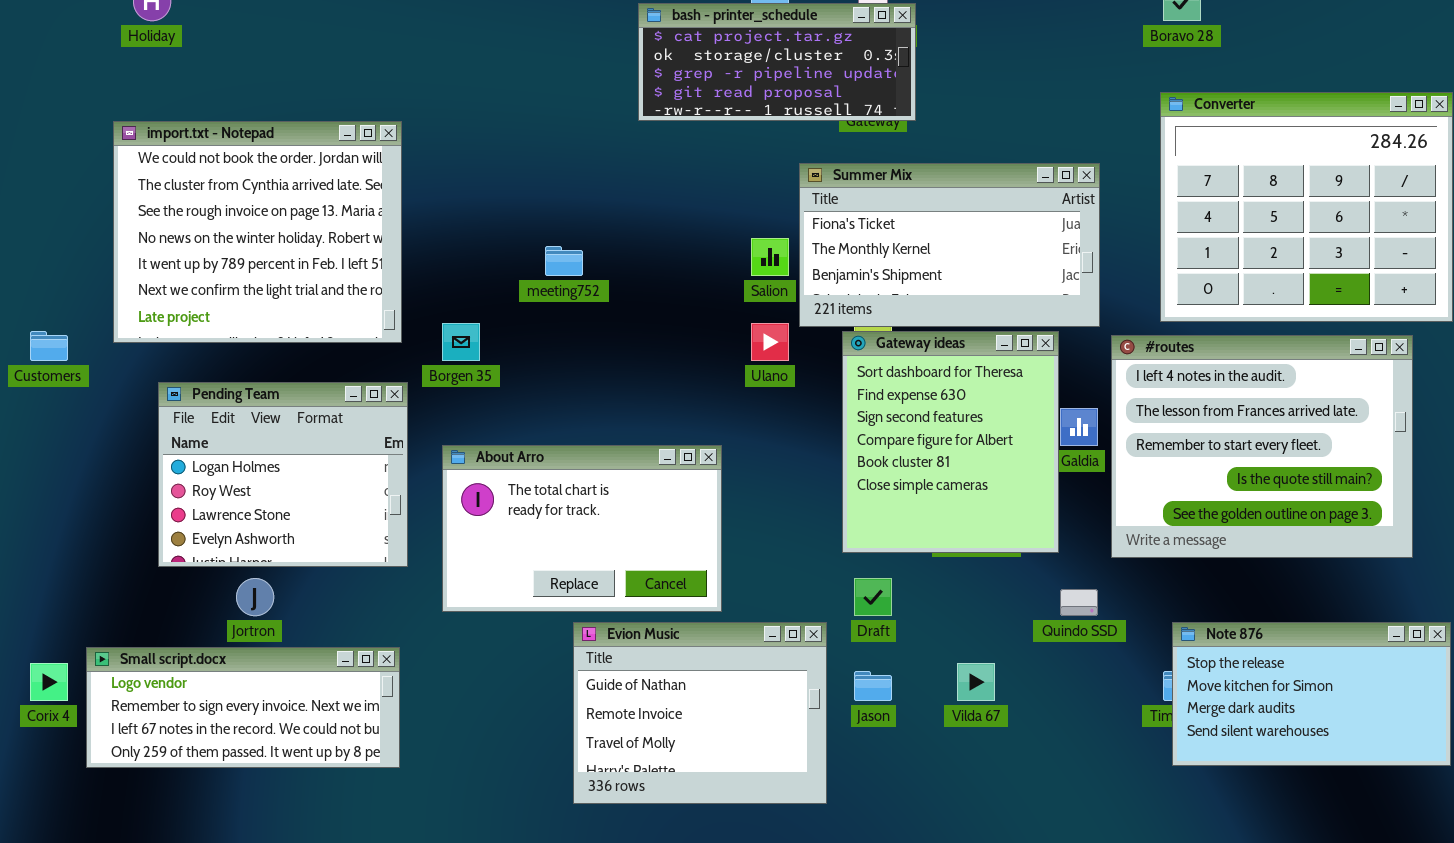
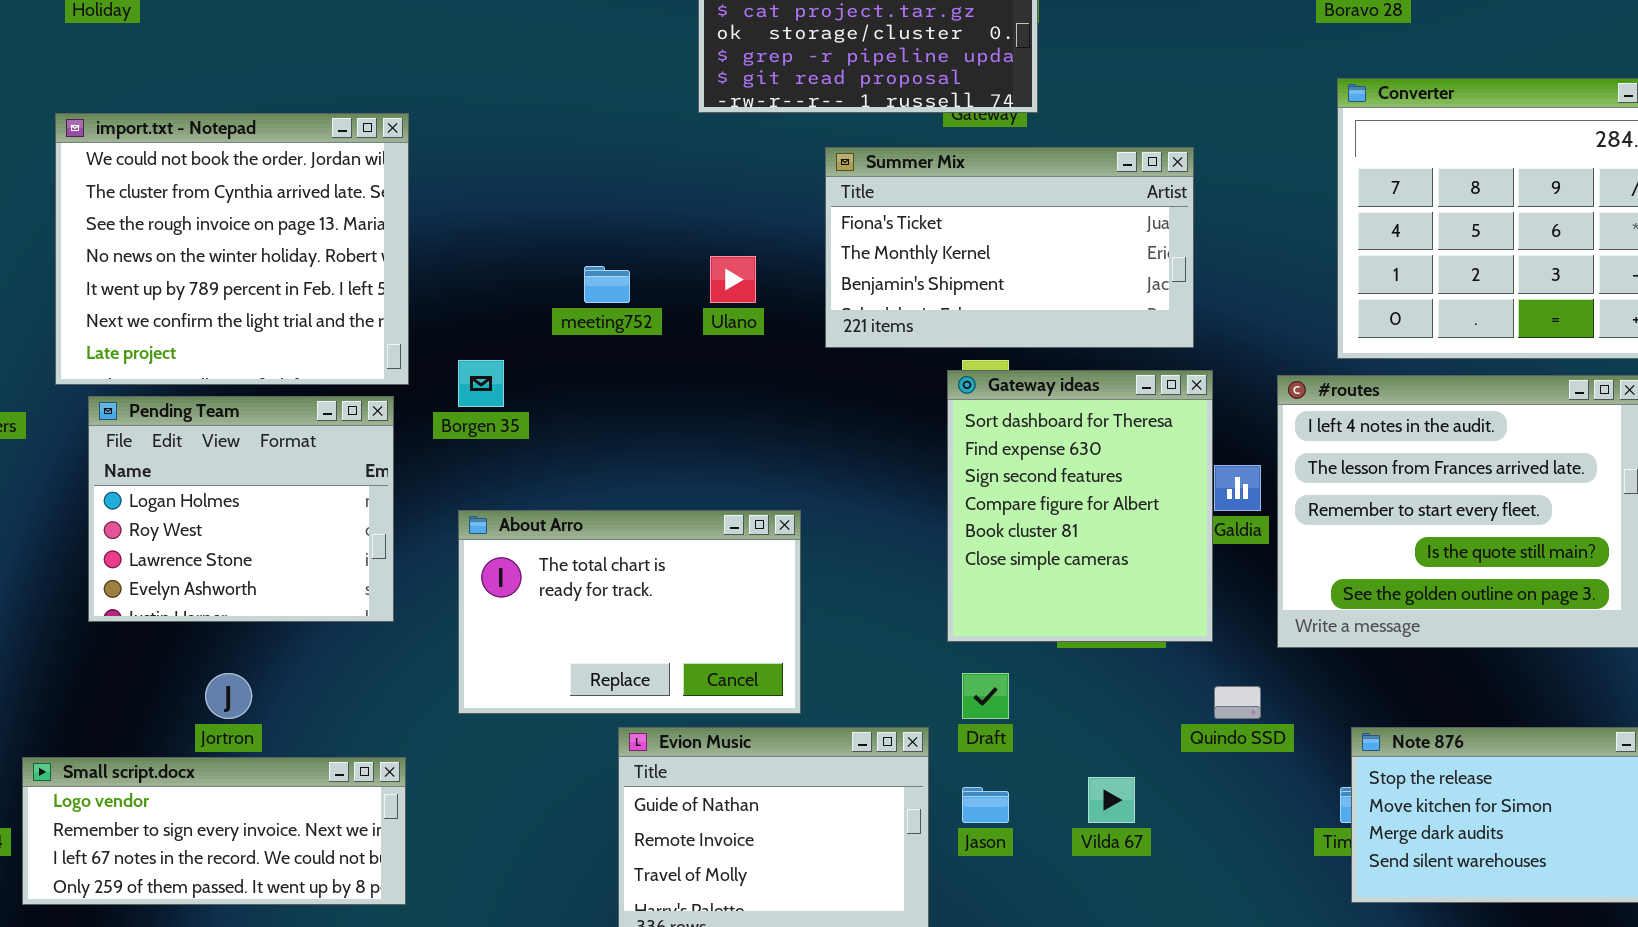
Summer Mix: [799,163,1100,327] -> [825,147,1194,348], moved
Ulano: [751,323,789,361] -> [710,256,756,303], moved
Pending Team: [158,382,408,567] -> [88,396,394,622], moved

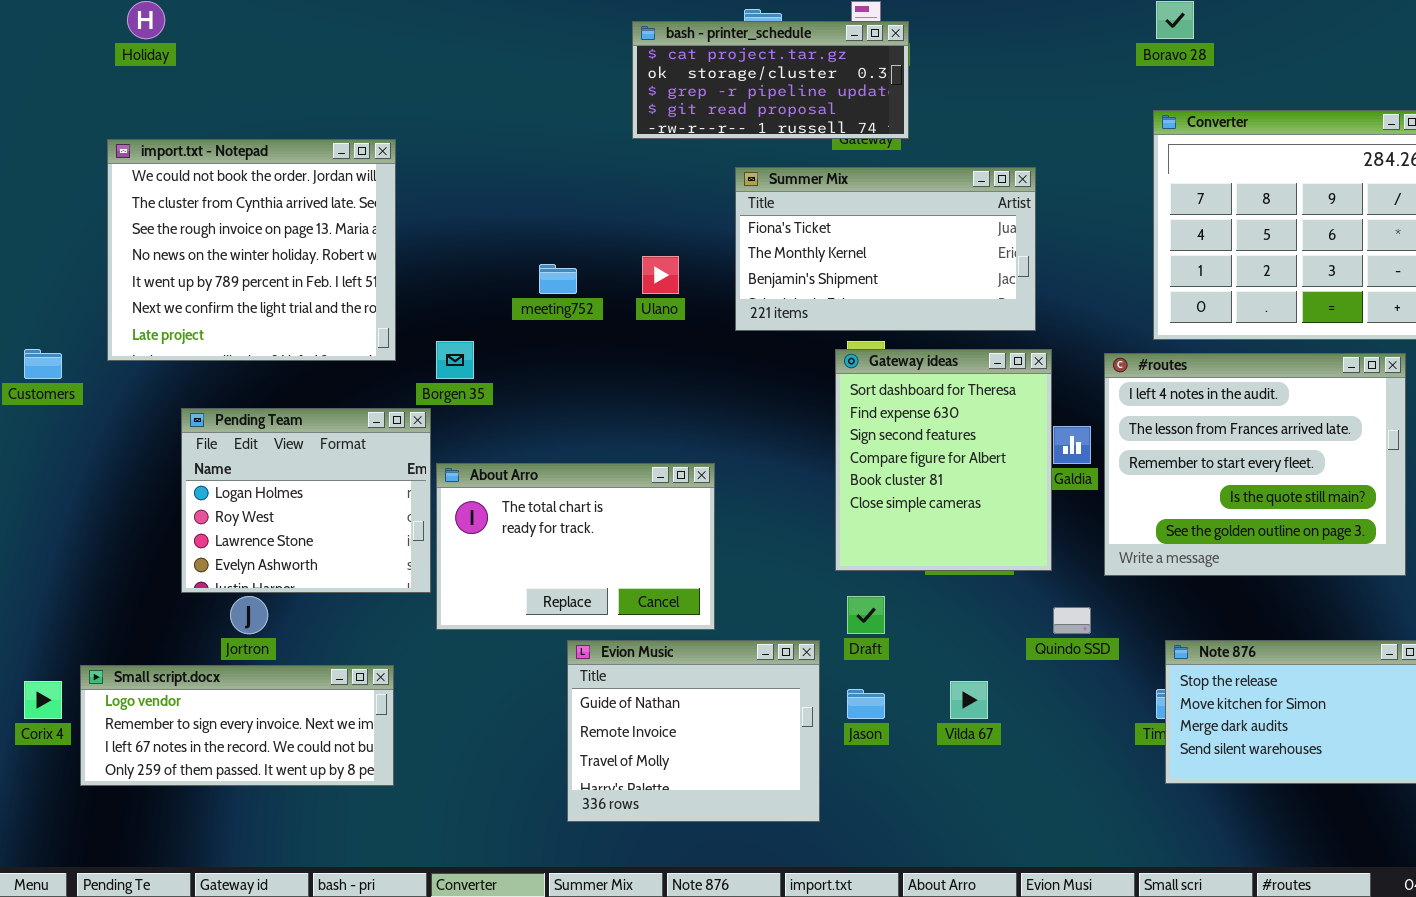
Pending Team: [88,396,394,622] -> [181,408,431,593], moved

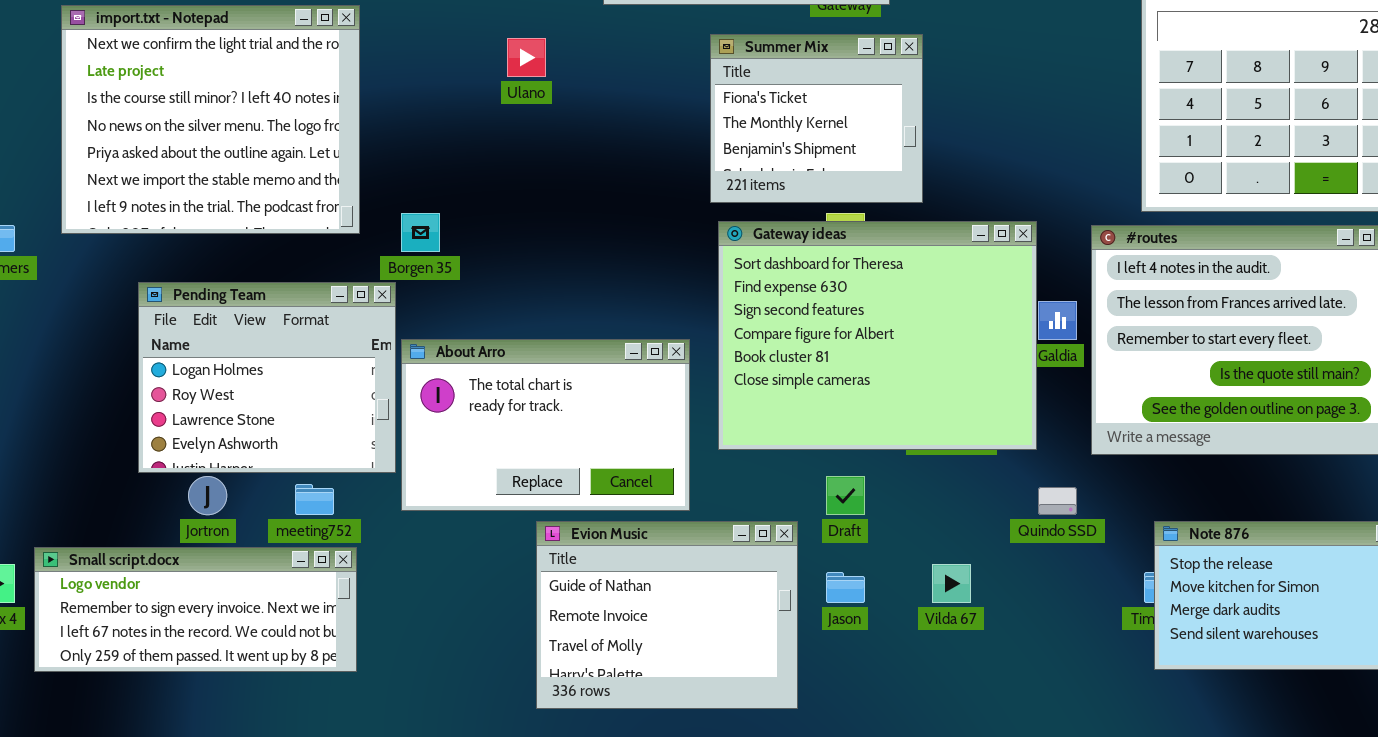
import.txt - Notepad: [107,139,396,361] -> [61,5,360,234], scrolled down 5 rows
Summer Mix: [735,167,1036,331] -> [710,34,923,203], resized
Ulano: [642,256,679,294] -> [507,38,546,77], moved
meeting752: [539,264,577,294] -> [295,484,334,515], moved
Gateway ideas: [835,349,1052,571] -> [718,221,1037,450], resized

